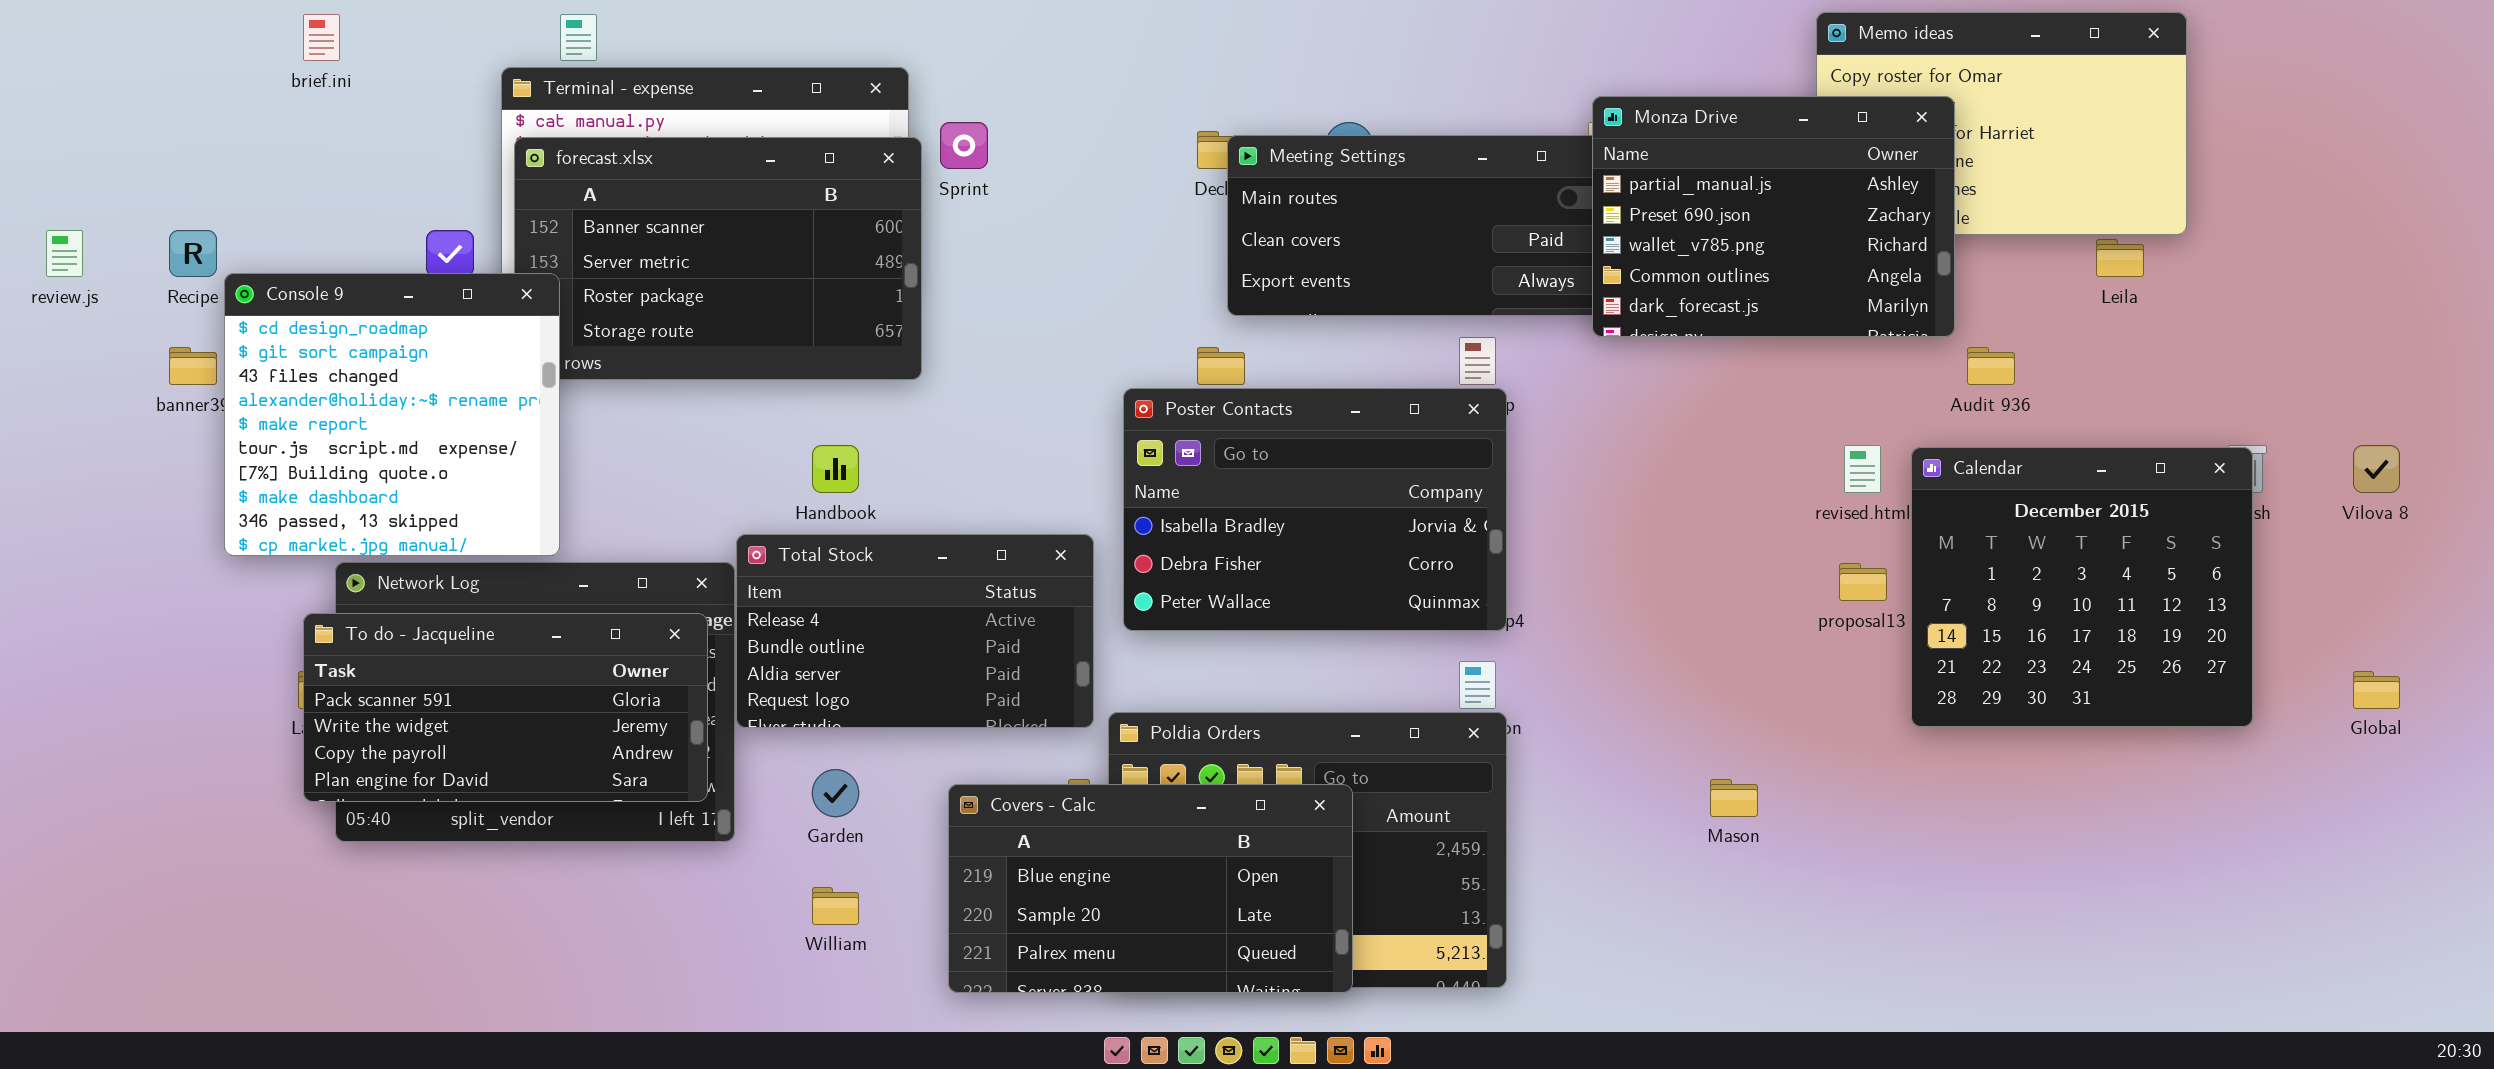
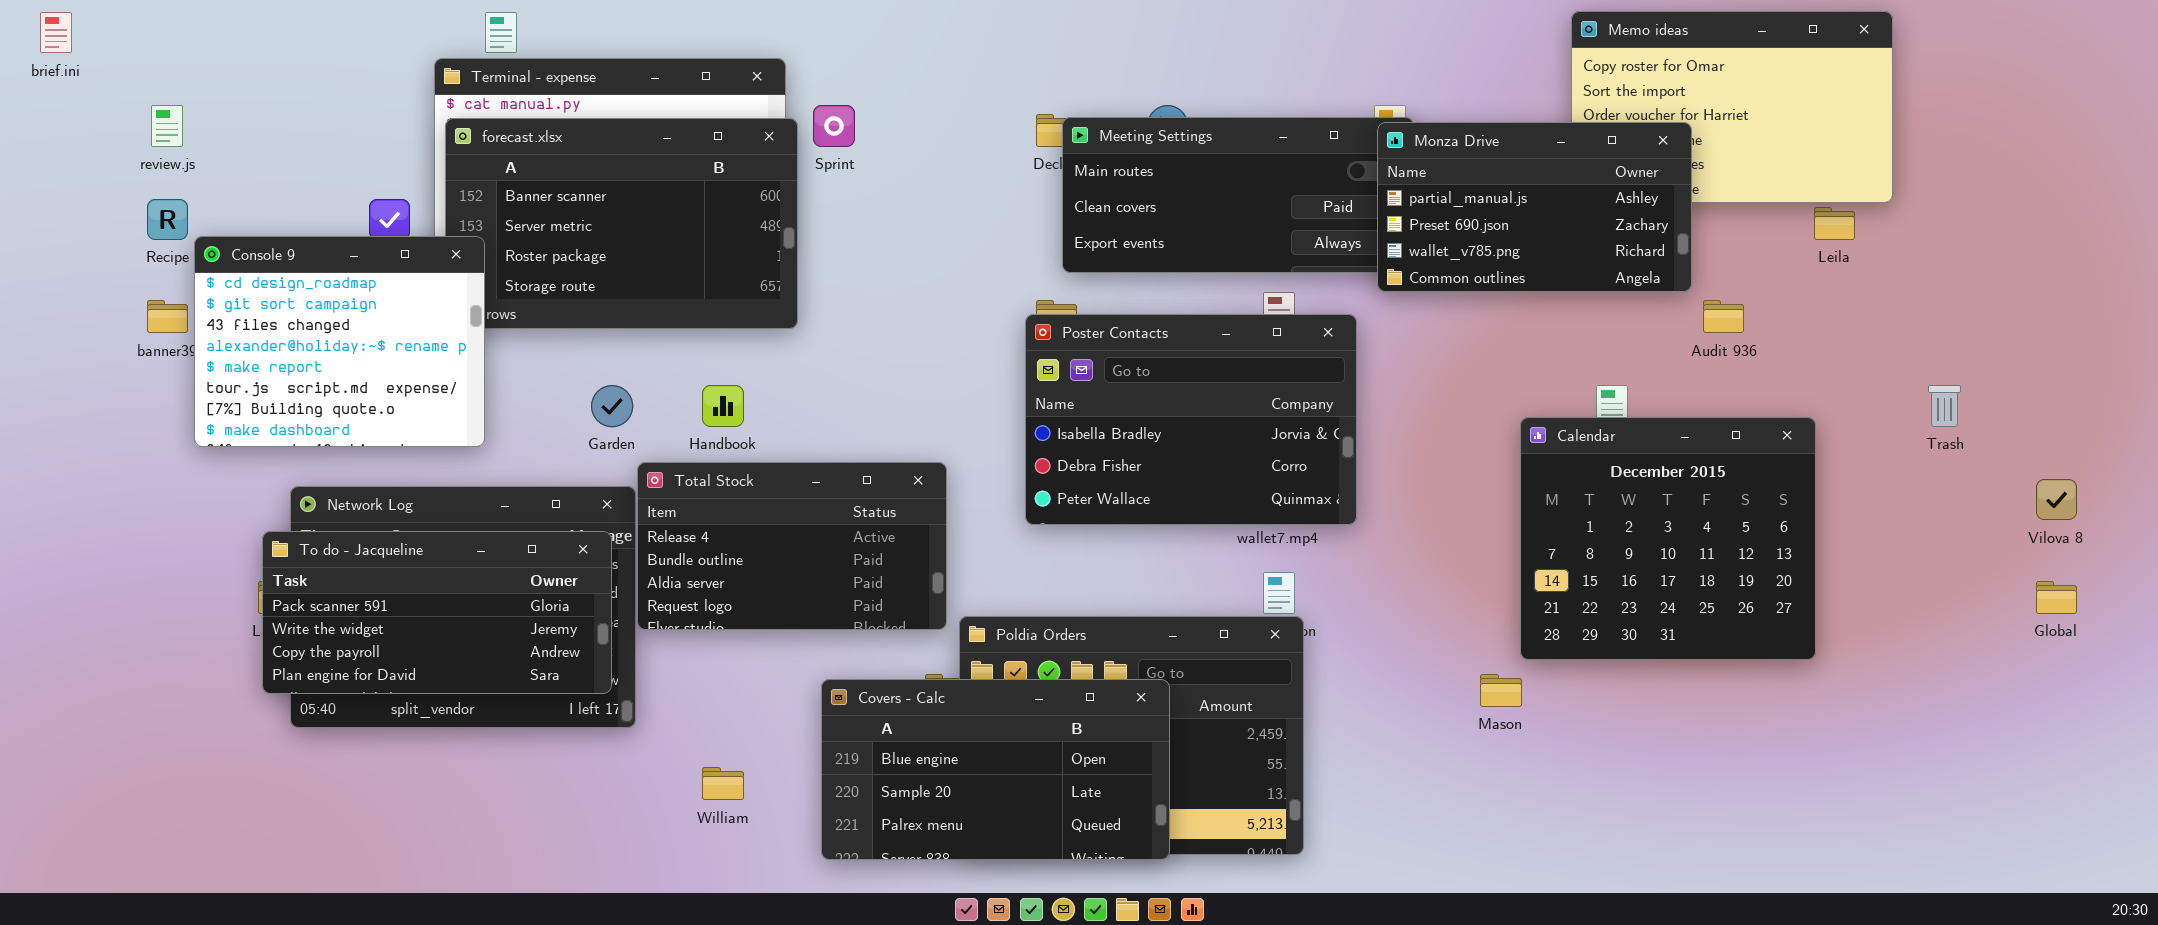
brief.ini: [303,14,340,61] -> [40,12,72,53], moved
Monza Drive: [1592,96,1955,337] -> [1377,122,1692,292], resized
review.js: [46,230,83,277] -> [151,105,183,147], moved
Console 9: [224,273,560,556] -> [194,236,485,447], resized
Poster Contacts: [1123,388,1507,631] -> [1025,314,1357,525], moved
Vilova 8: [2353,445,2400,493] -> [2036,479,2077,520], moved
Calendar: [1911,447,2253,727] -> [1520,417,1816,660], moved
Garden: [812,769,859,817] -> [591,385,633,427], moved

